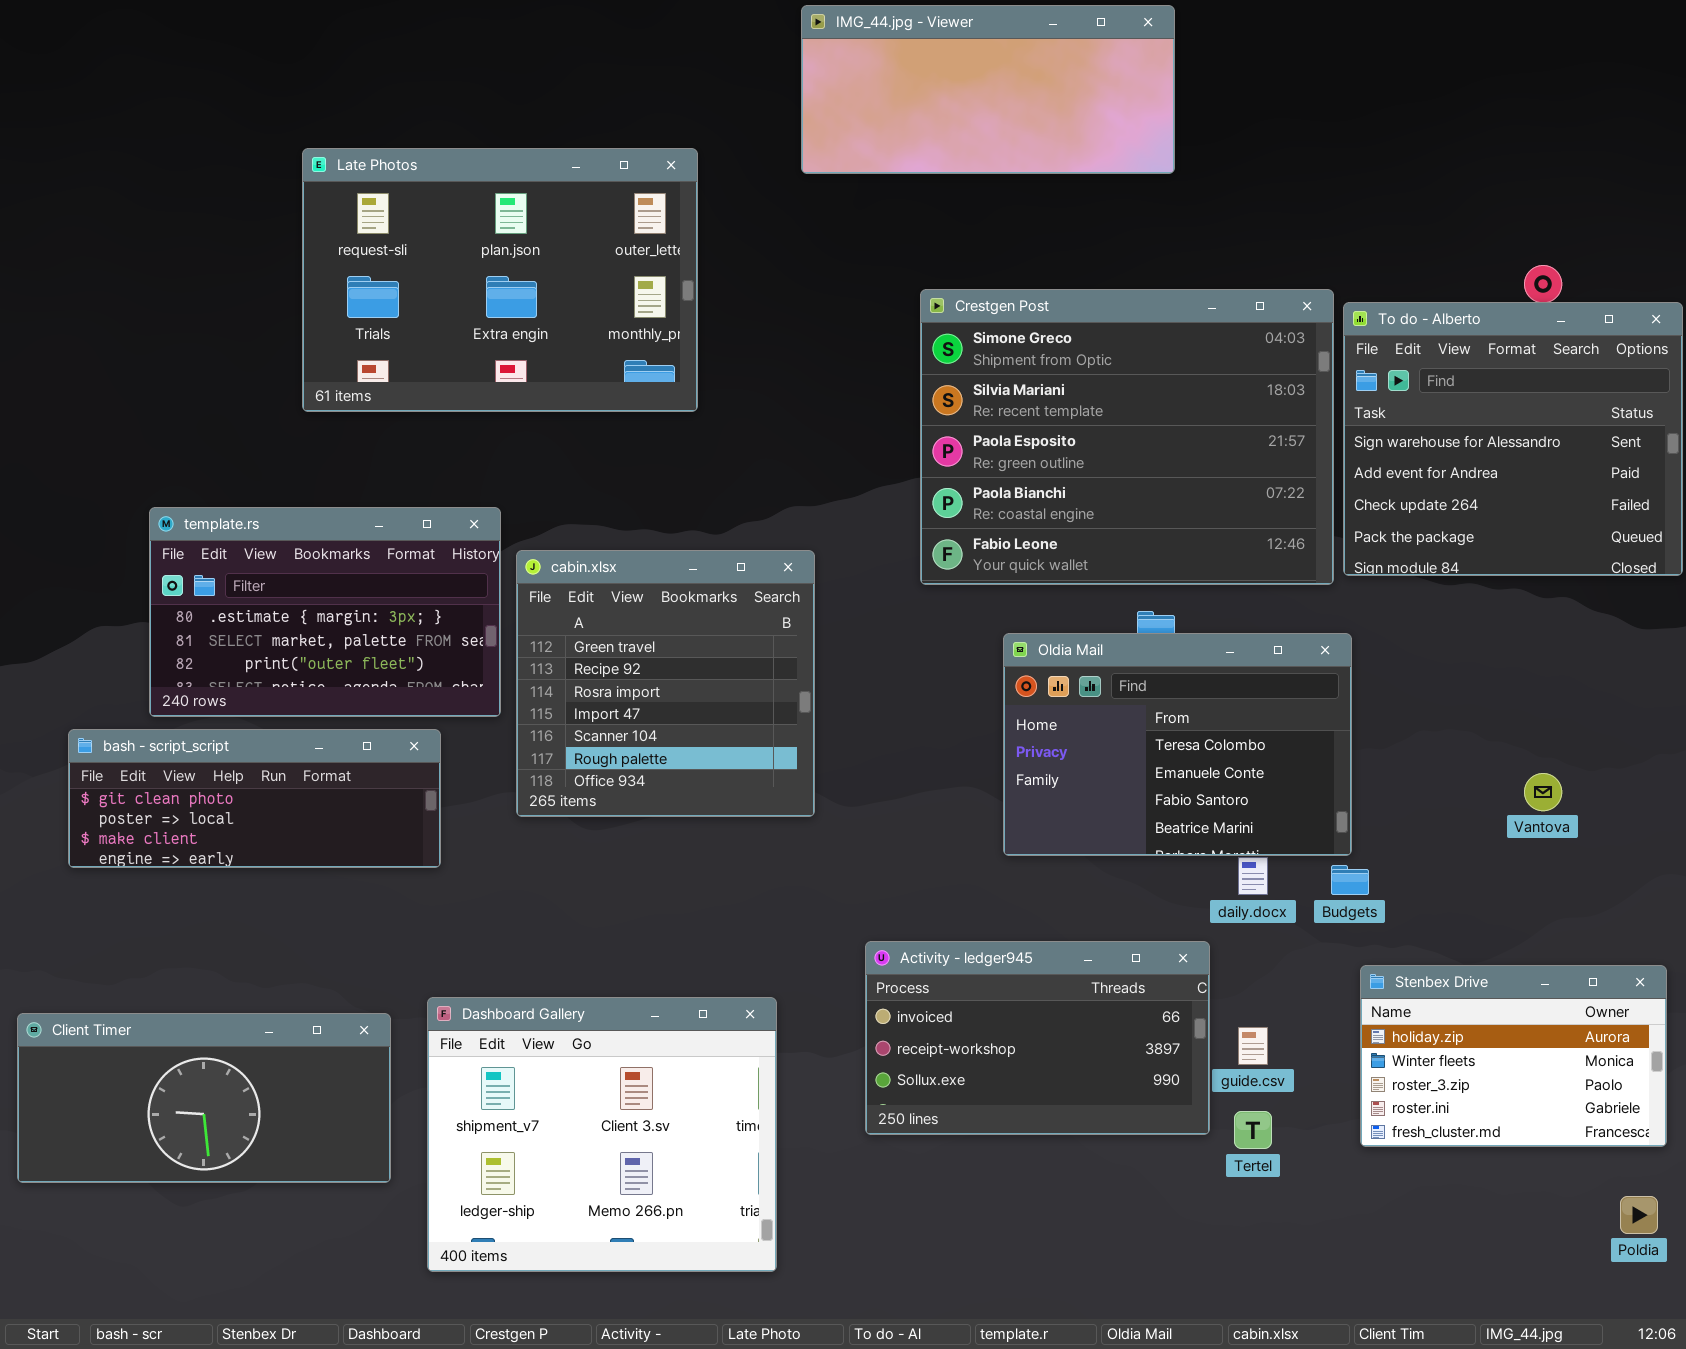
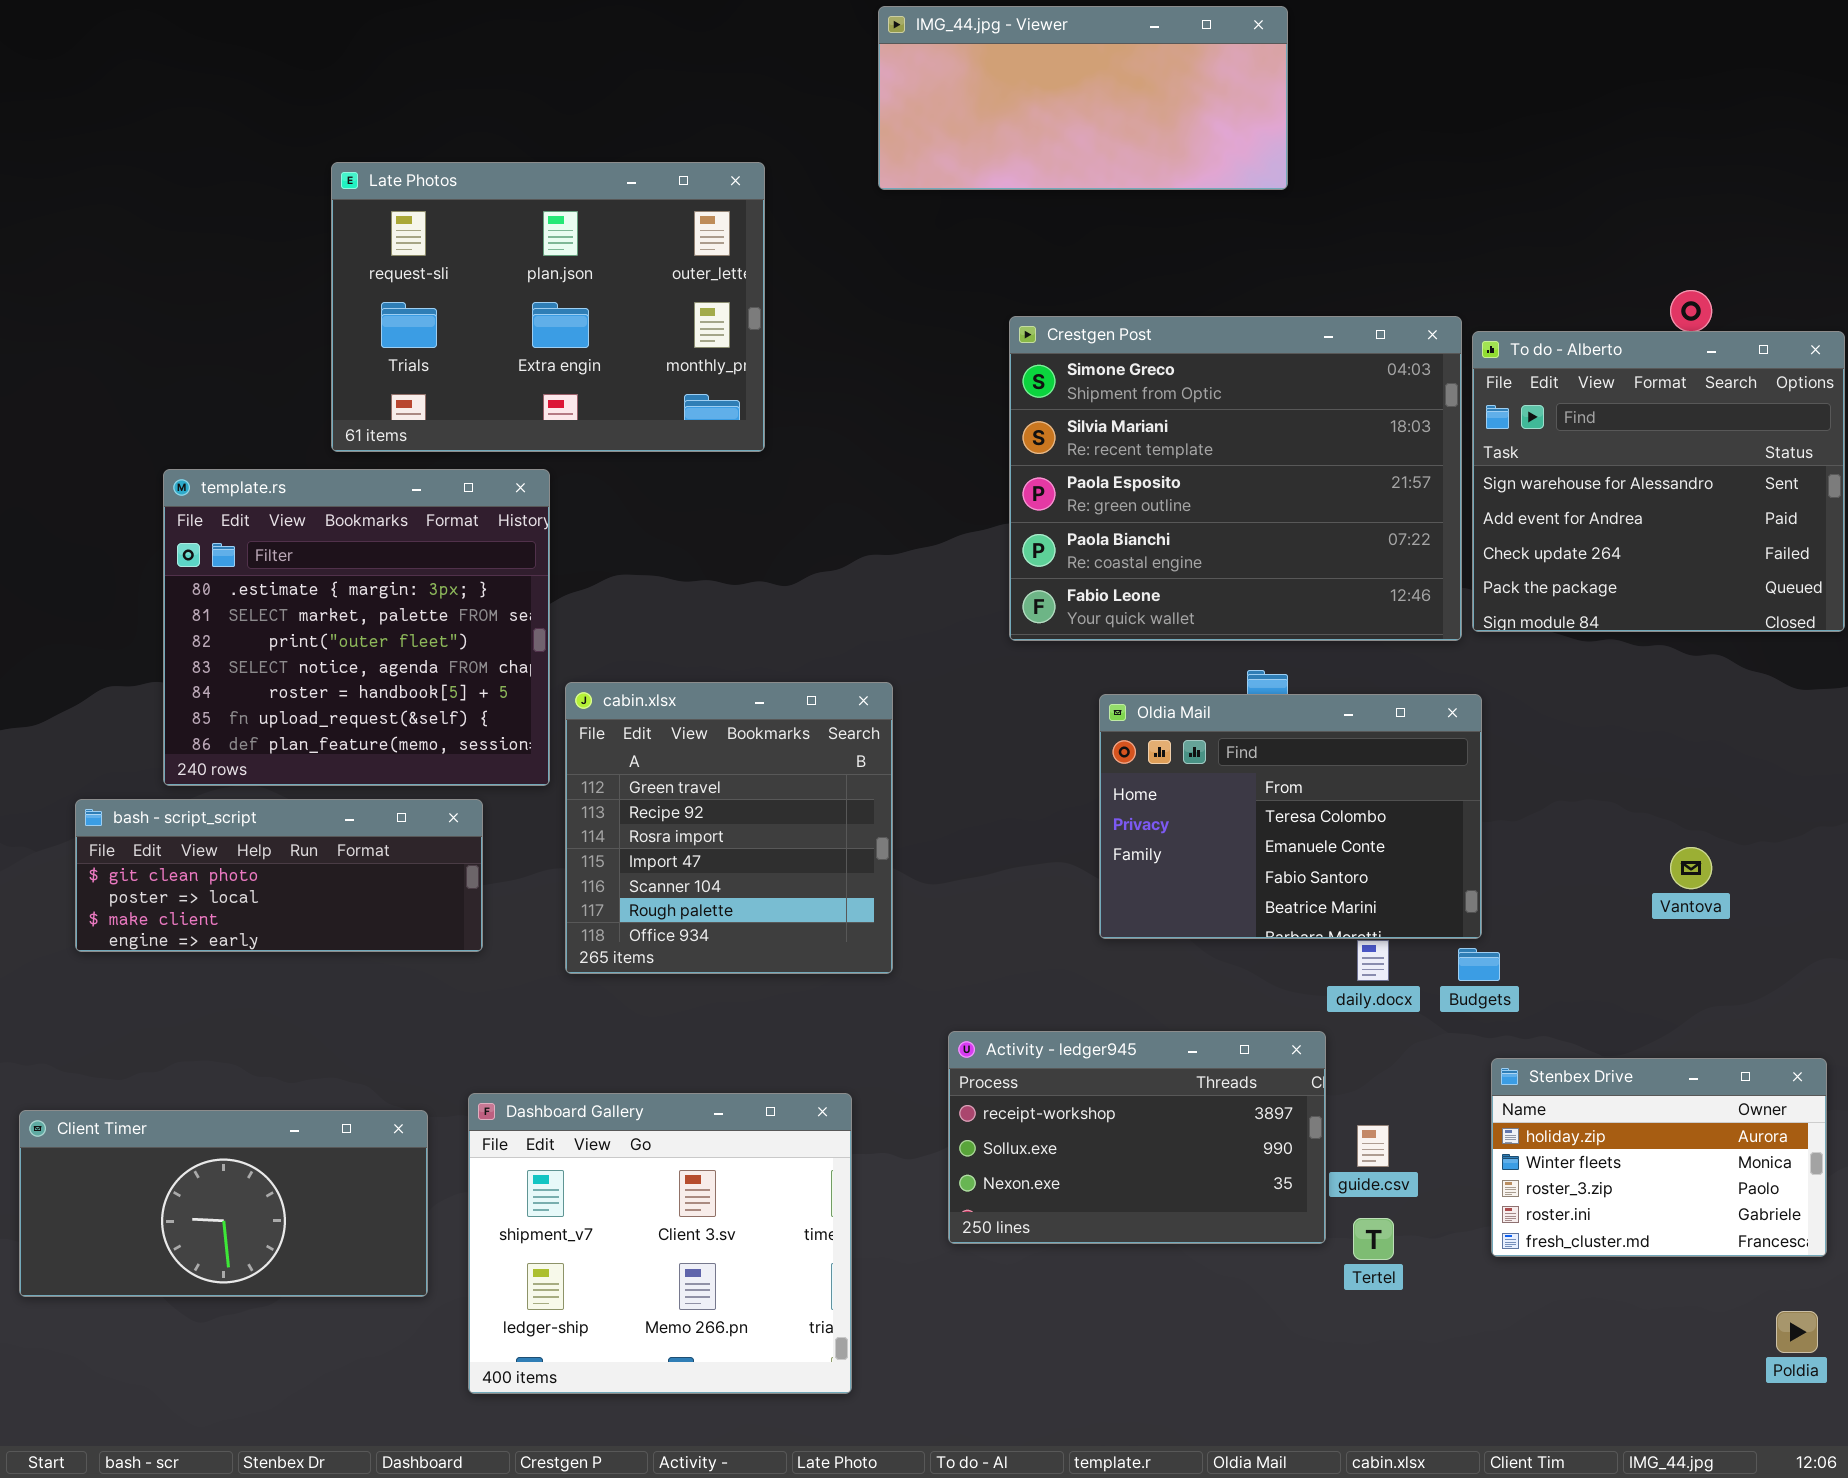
template.rs: [149,507,501,717] -> [163,469,550,786], resized
cabin.xlsx: [516,550,815,817] -> [565,682,893,974], moved
Activity - ledger945: [865,941,1210,1135] -> [948,1031,1326,1244], scrolled down 1 row

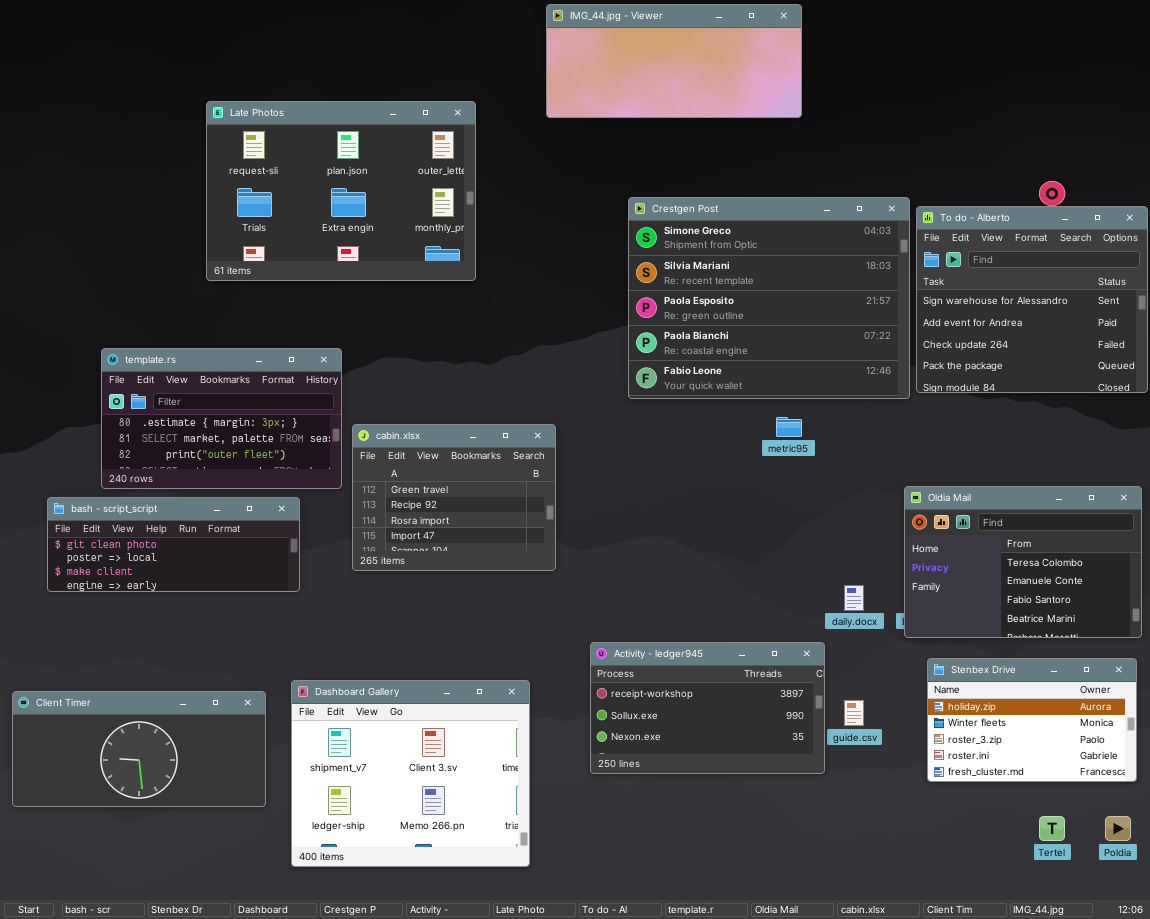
template.rs: [163,469,550,786] -> [101,348,342,489], resized
cabin.xlsx: [565,682,893,974] -> [352,424,556,571], resized
Oldia Mail: [1099,694,1482,939] -> [904,486,1142,638], moved
Tertel: [1353,1218,1394,1260] -> [1039,816,1065,841], moved

